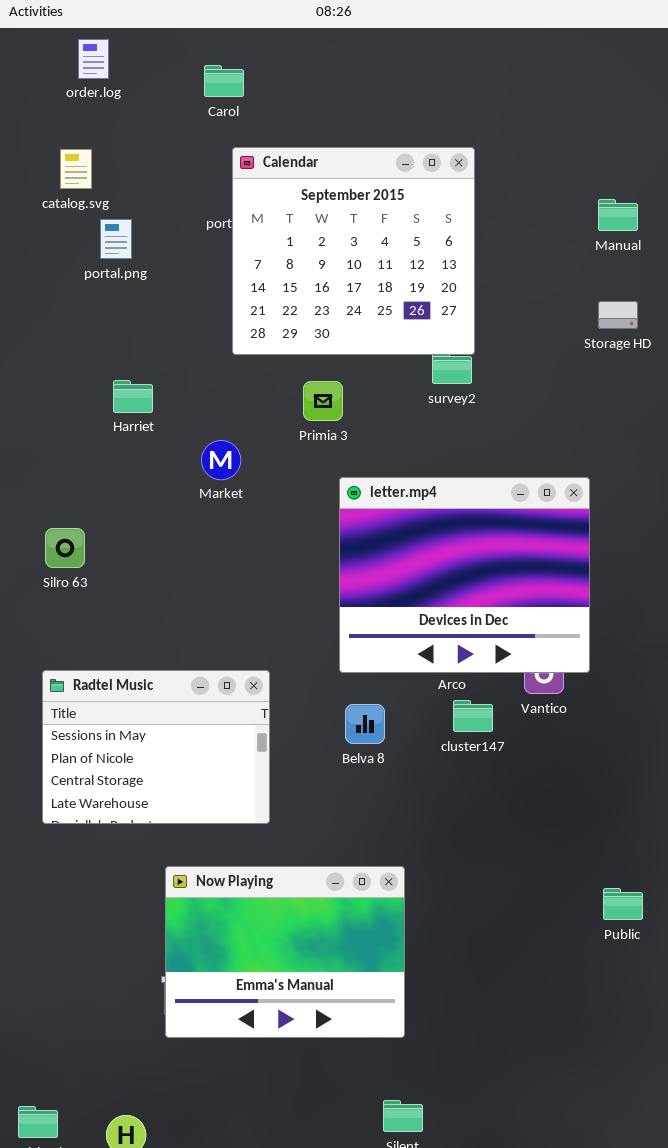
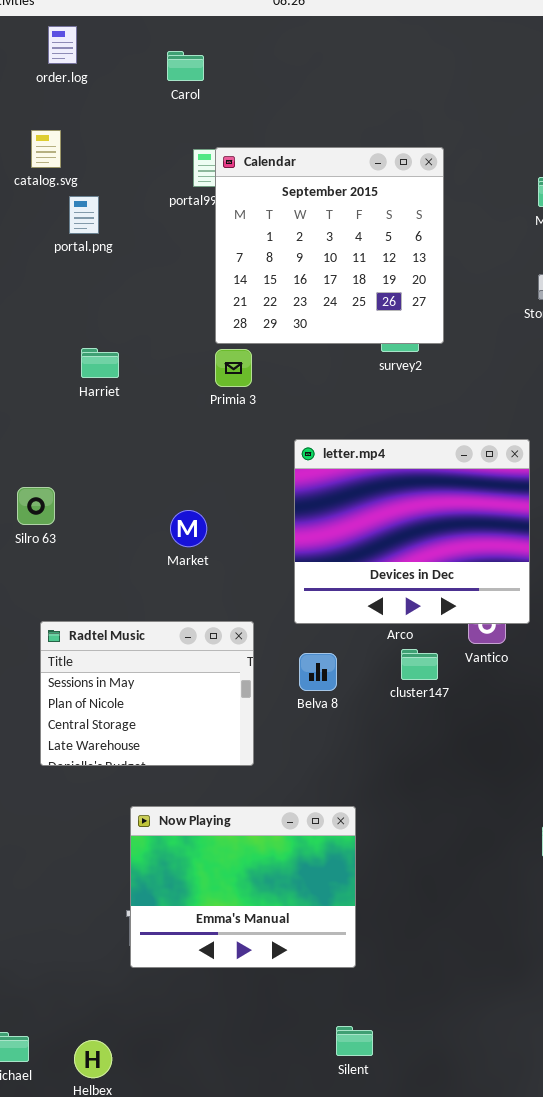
Calendar: [232,147,475,355] -> [215,147,444,344], moved
Primia 3: [303,381,343,421] -> [215,349,252,387], moved
Market: [201,440,241,480] -> [170,510,207,547], moved
Radtel Music: [42,670,270,824] -> [40,621,254,766], moved

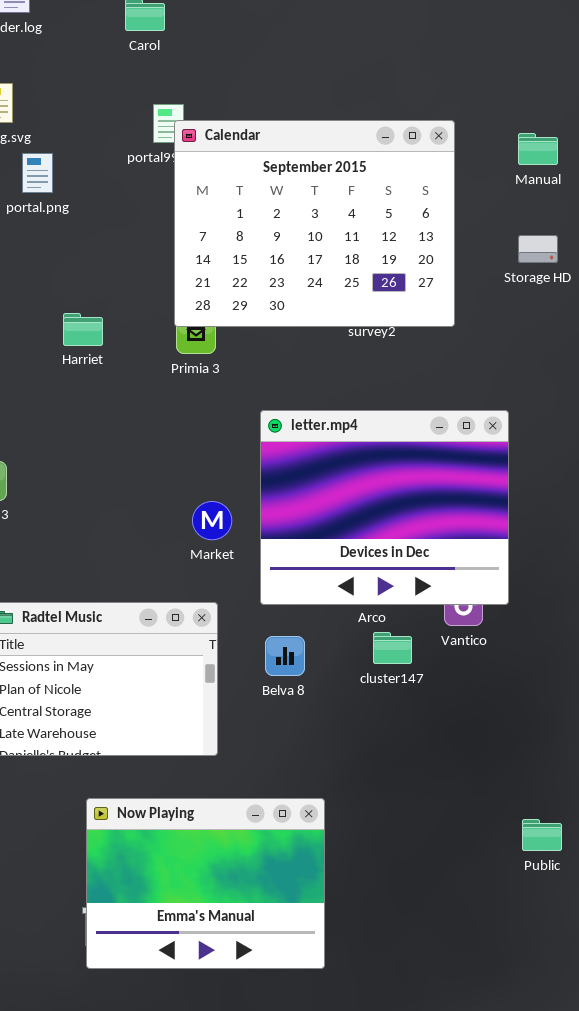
Calendar: [215,147,444,344] -> [174,120,455,327], moved, resized
Harriet: [81,348,119,378] -> [63,313,103,346], moved
Market: [170,510,207,547] -> [192,501,232,540], moved

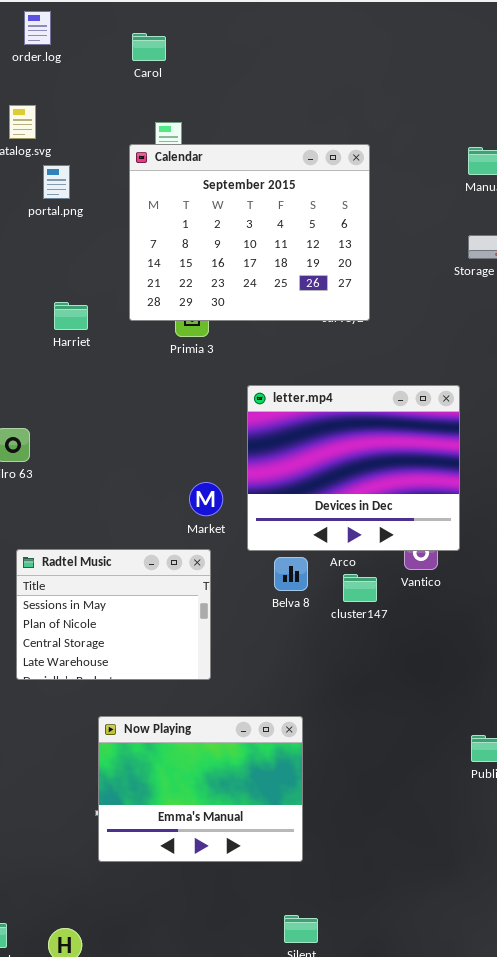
Calendar: [174,120,455,327] -> [129,144,370,321], moved
Harriet: [63,313,103,346] -> [54,302,88,330], moved
Market: [192,501,232,540] -> [189,482,223,516], moved
Belva 8: [265,636,305,676] -> [274,557,308,591], moved

